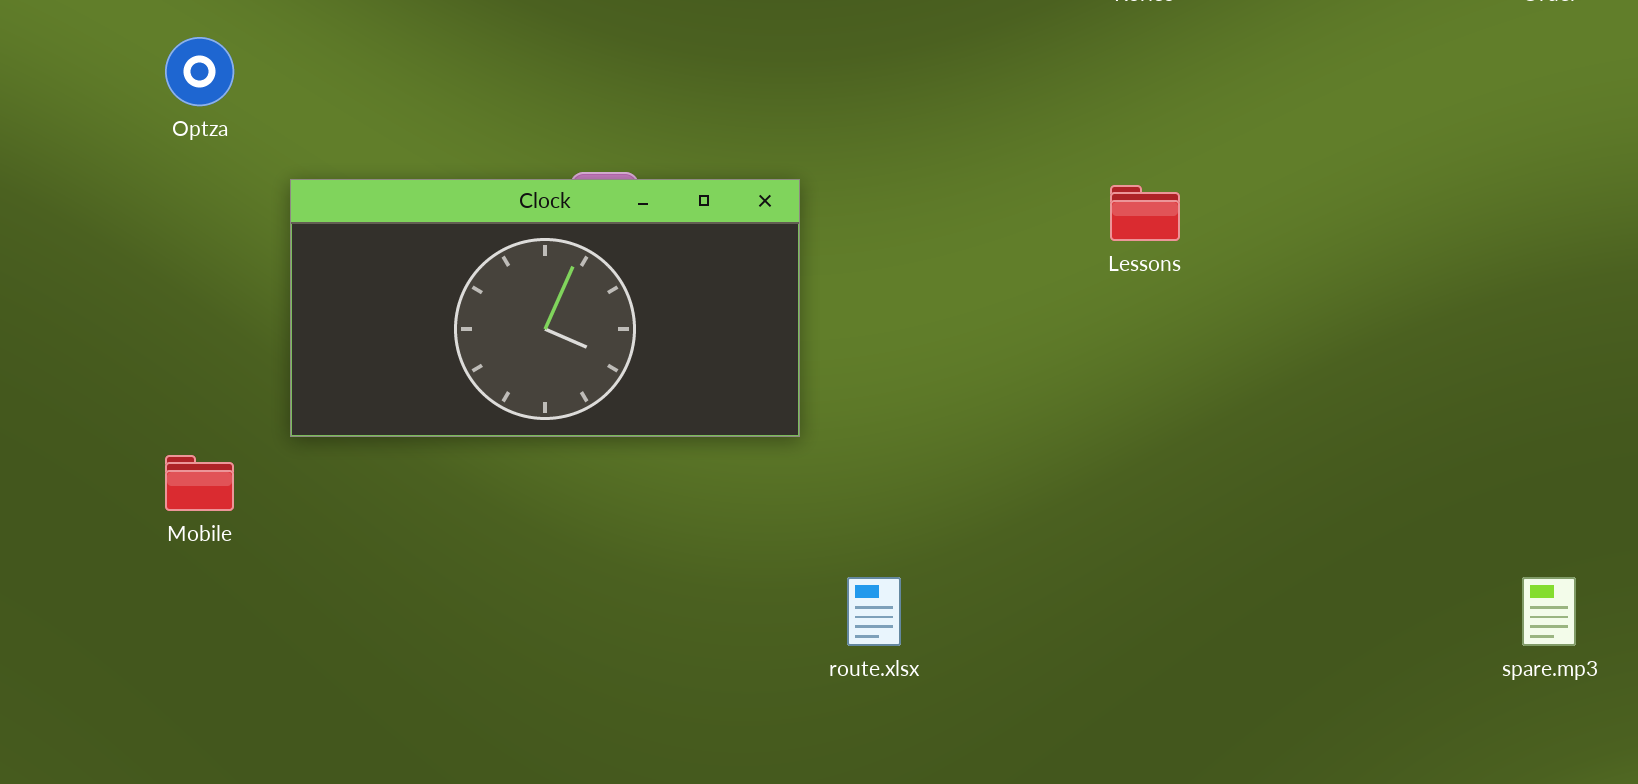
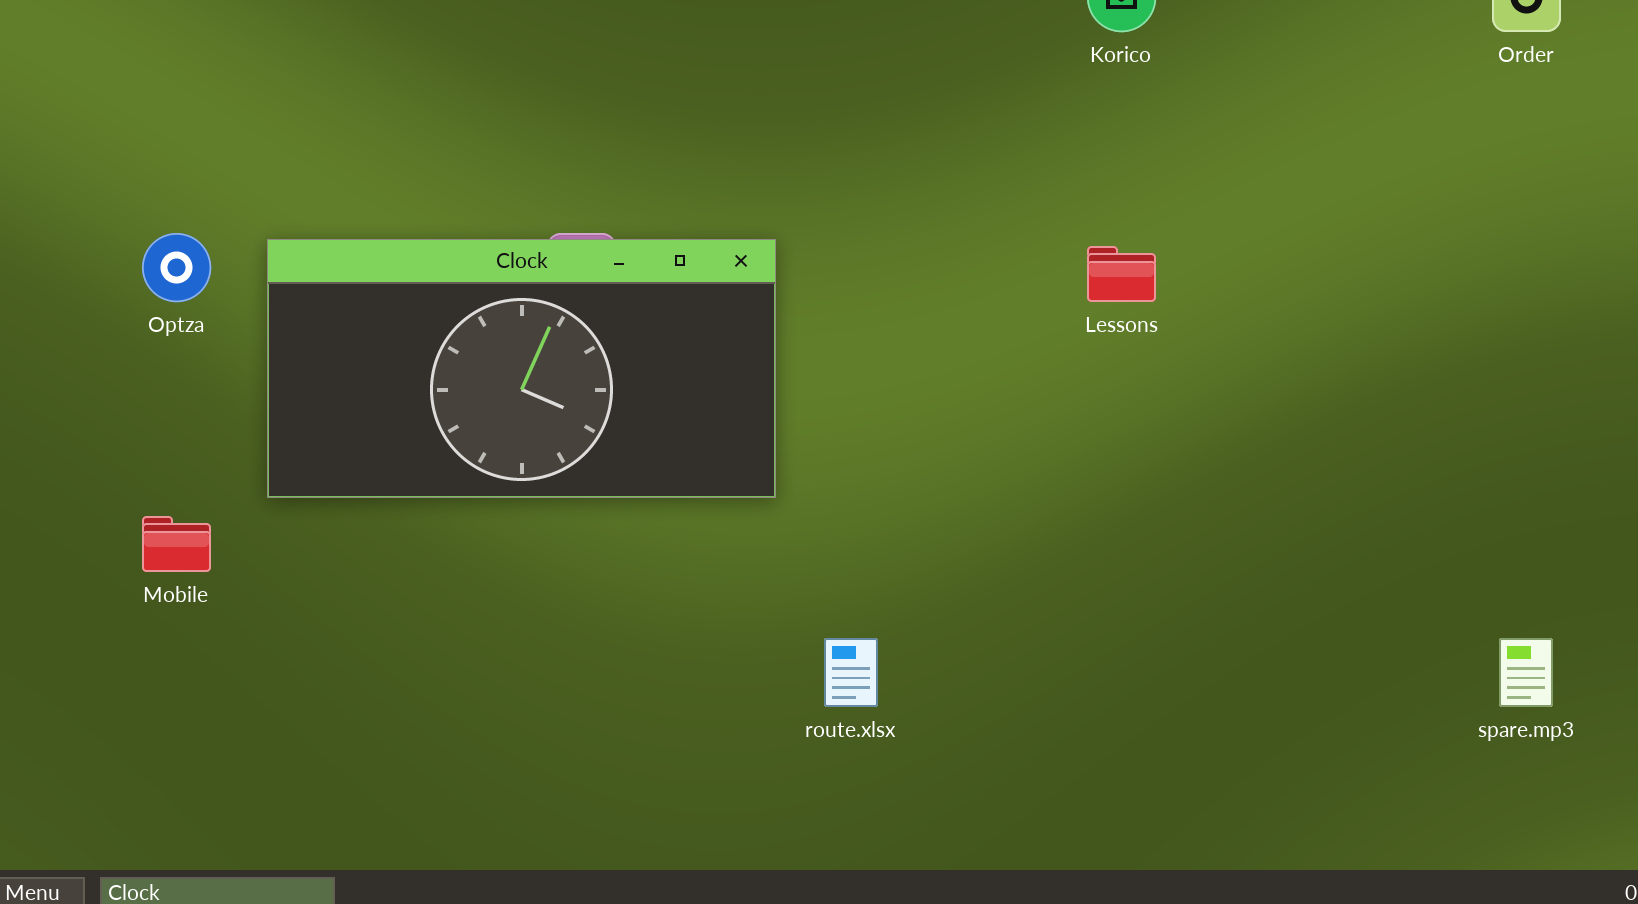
Optza: [165,37,234,106] -> [142,233,211,302], moved

